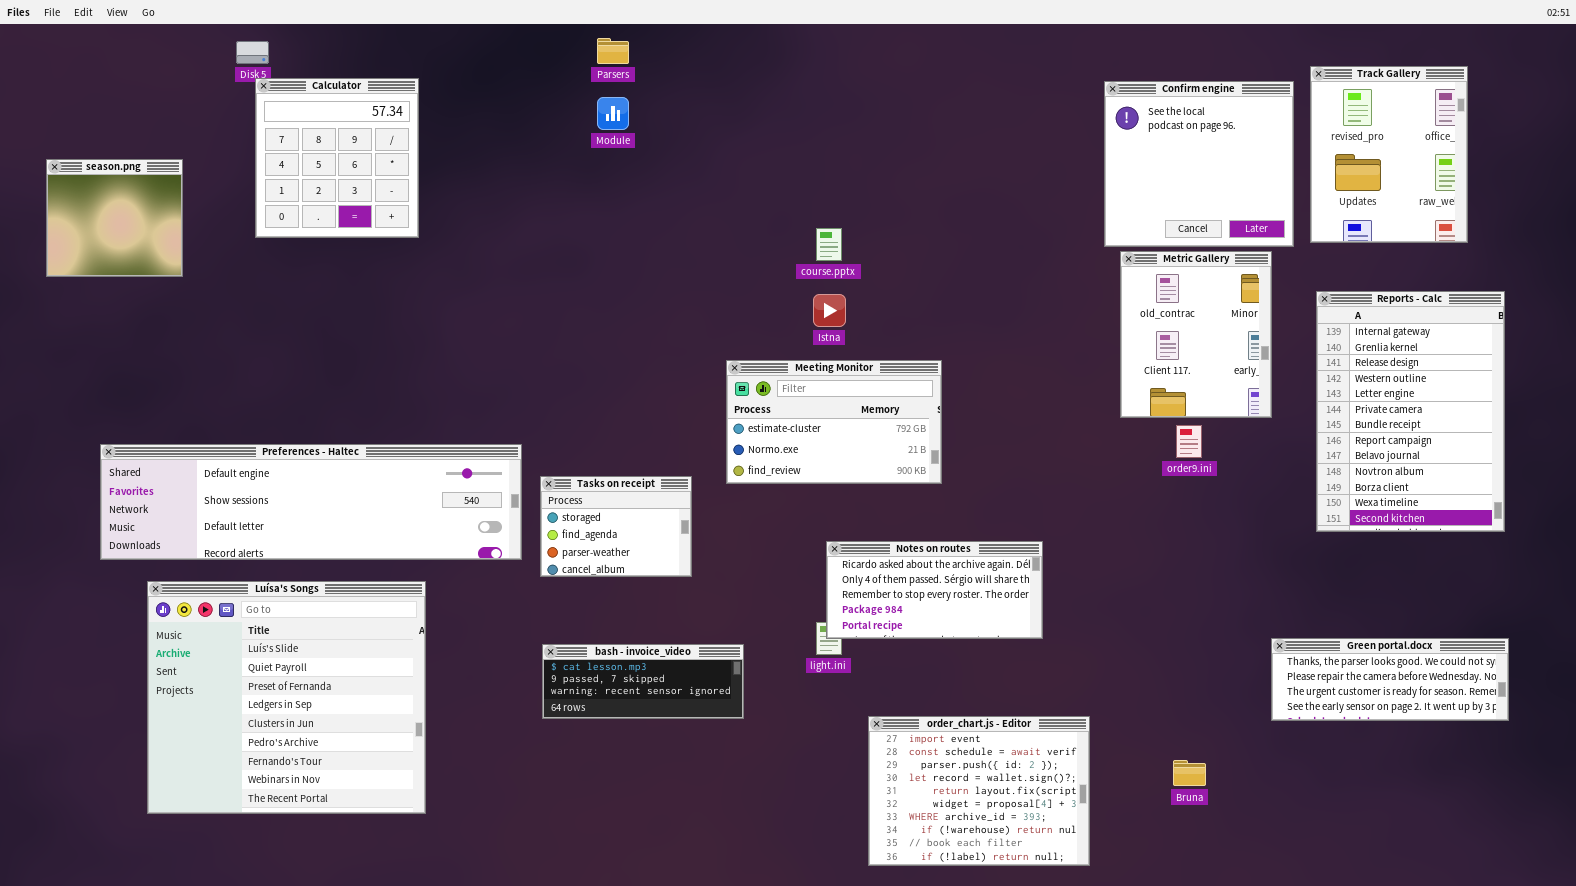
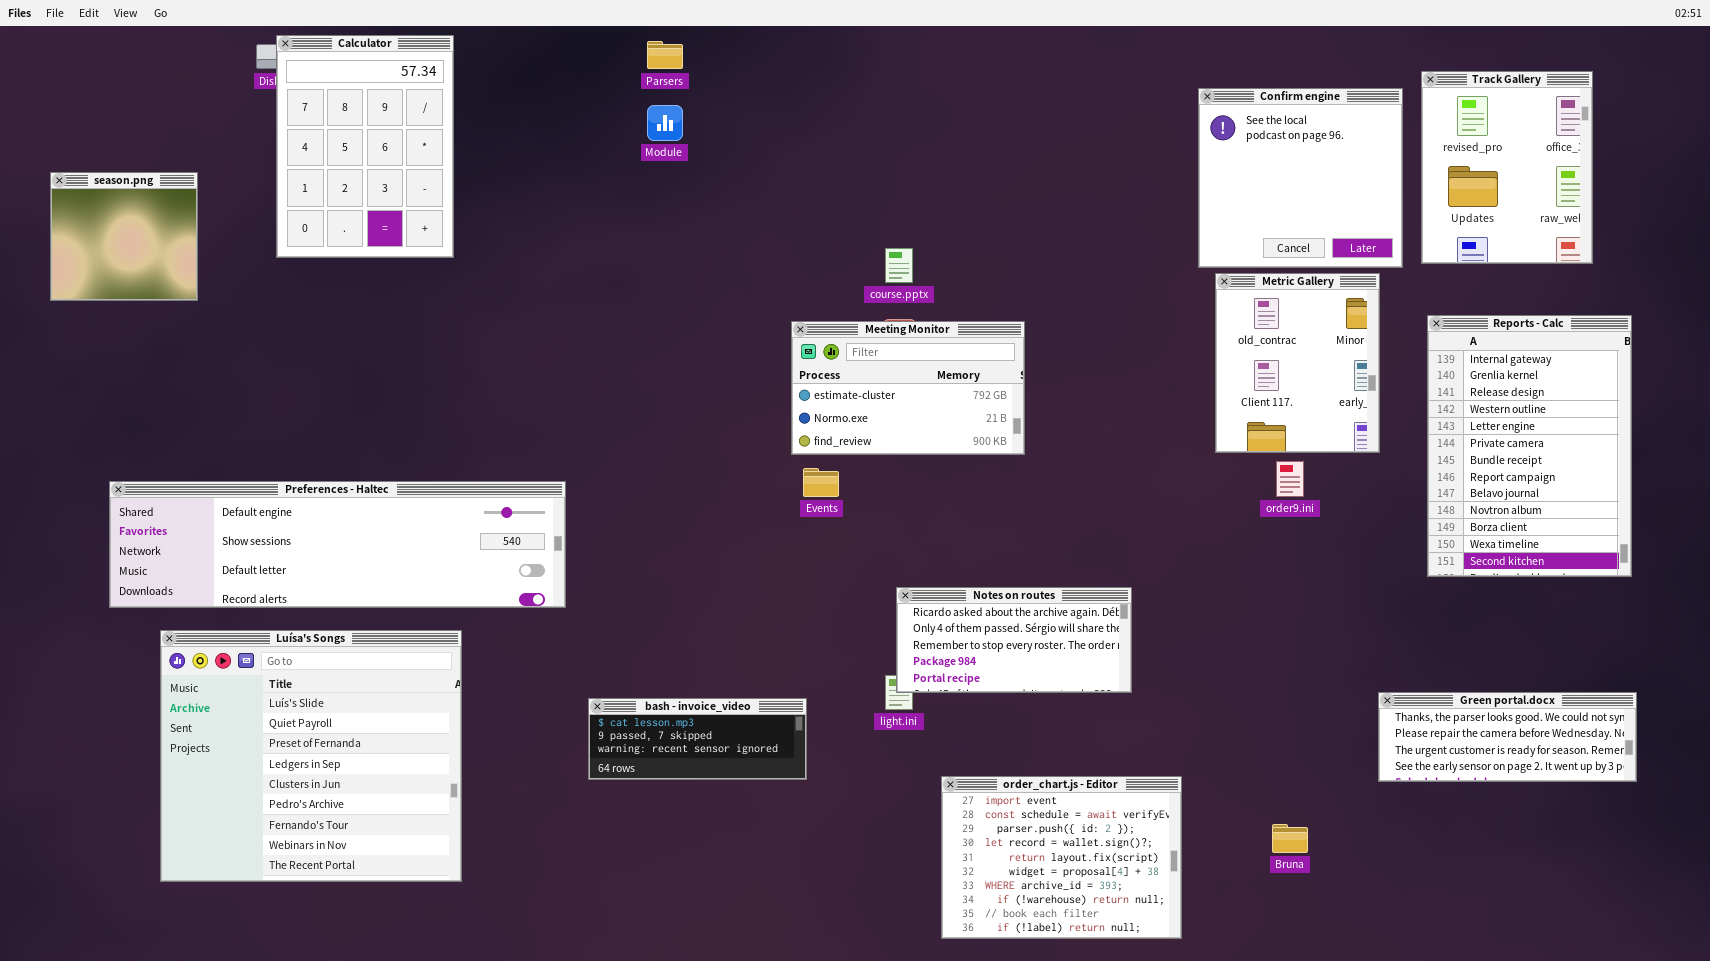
Calculator: [255,78,419,238] -> [276,35,454,258], resized
Meeting Monitor: [726,360,942,484] -> [791,321,1025,455], moved
Tasks on receipt: [540,476,692,577] -> none, closed

